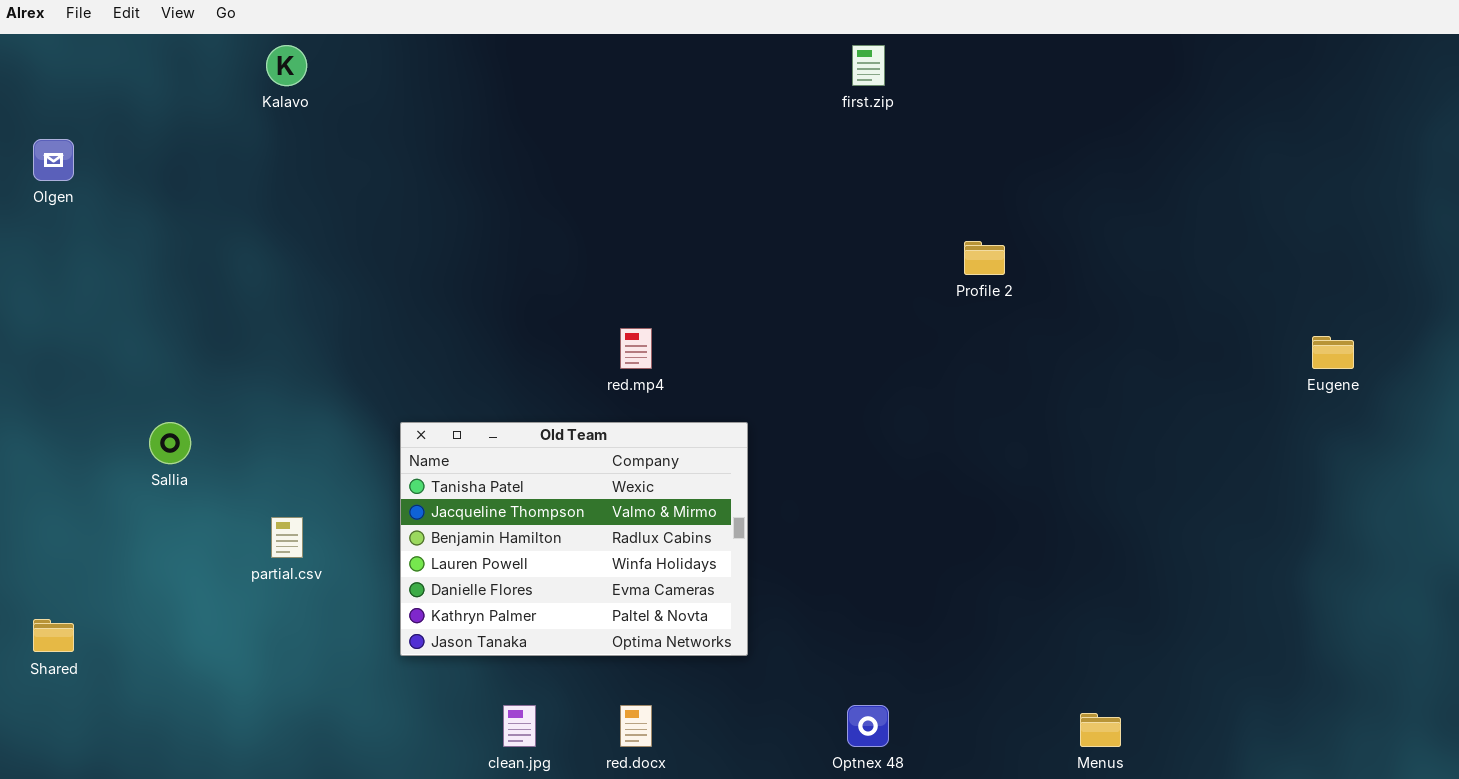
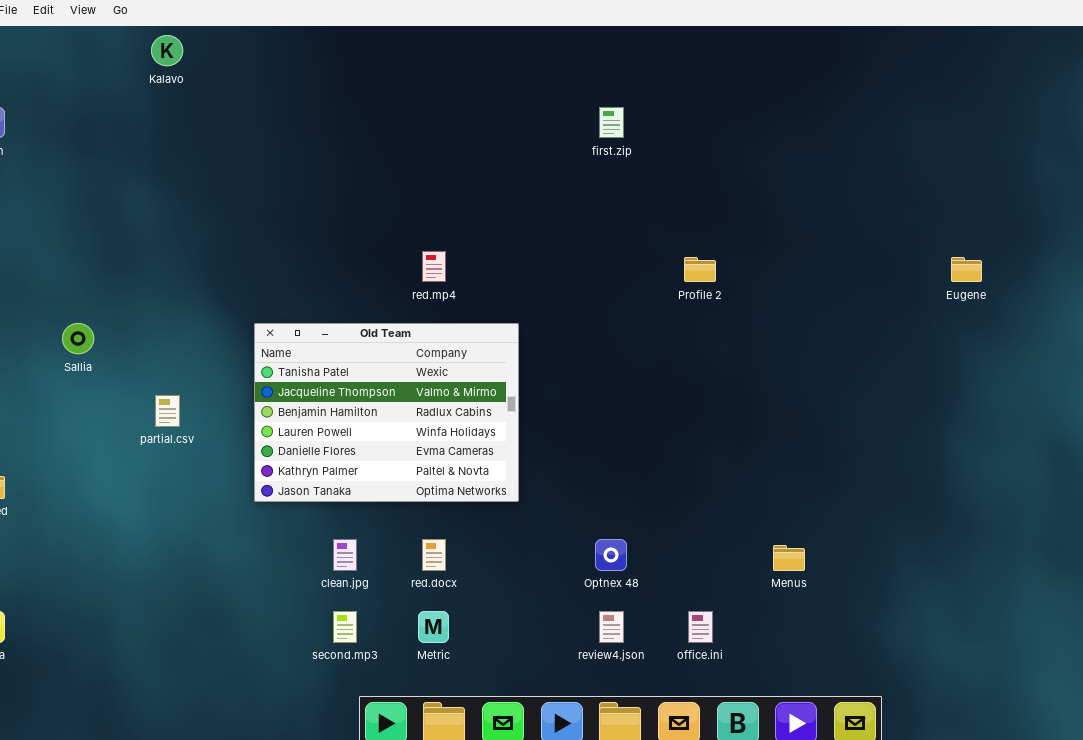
first.zip: [852,45,885,86] -> [599,107,624,138], moved
Profile 2: [964,241,1005,275] -> [684,257,716,282], moved

